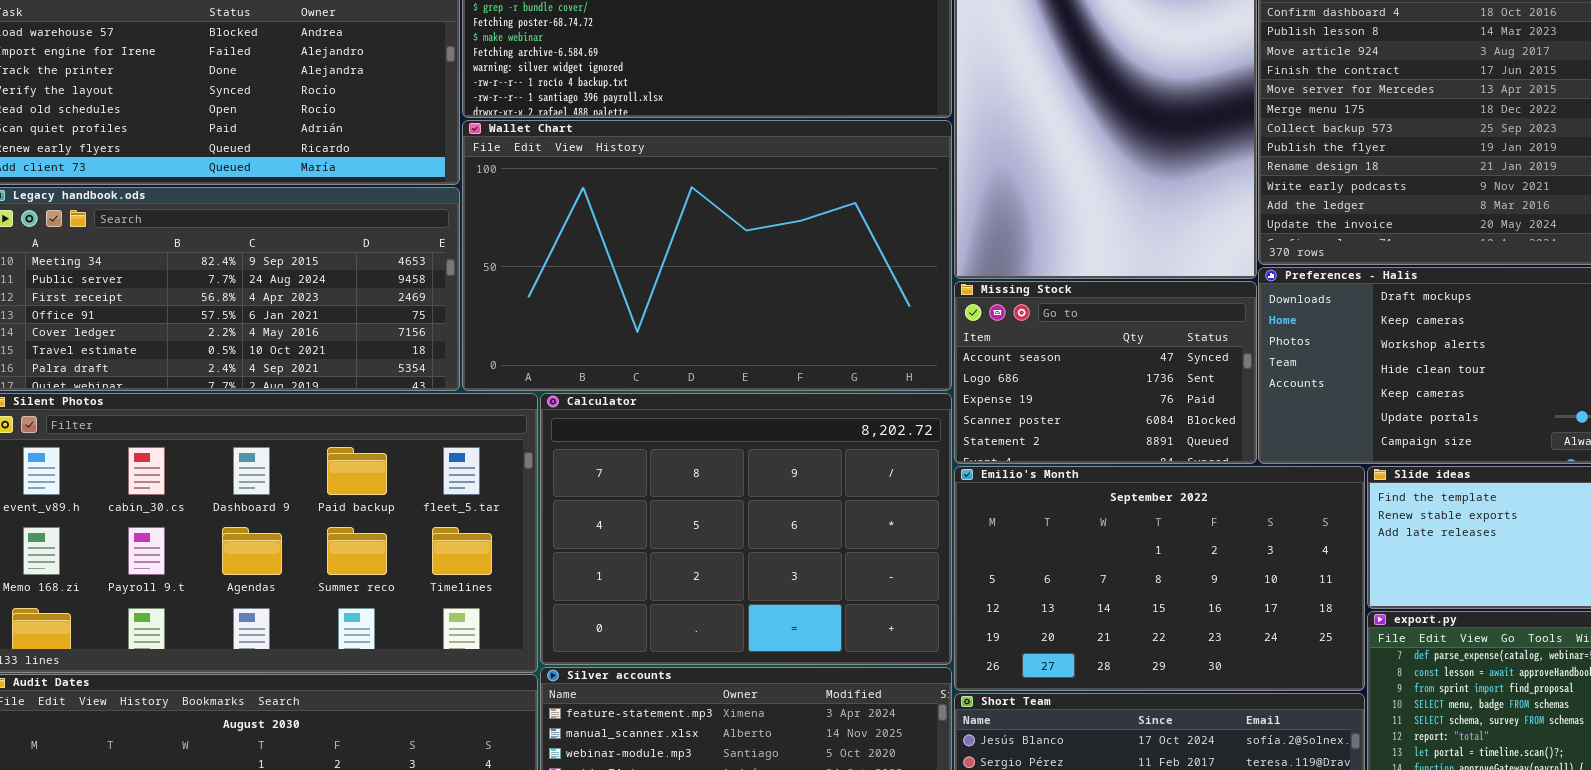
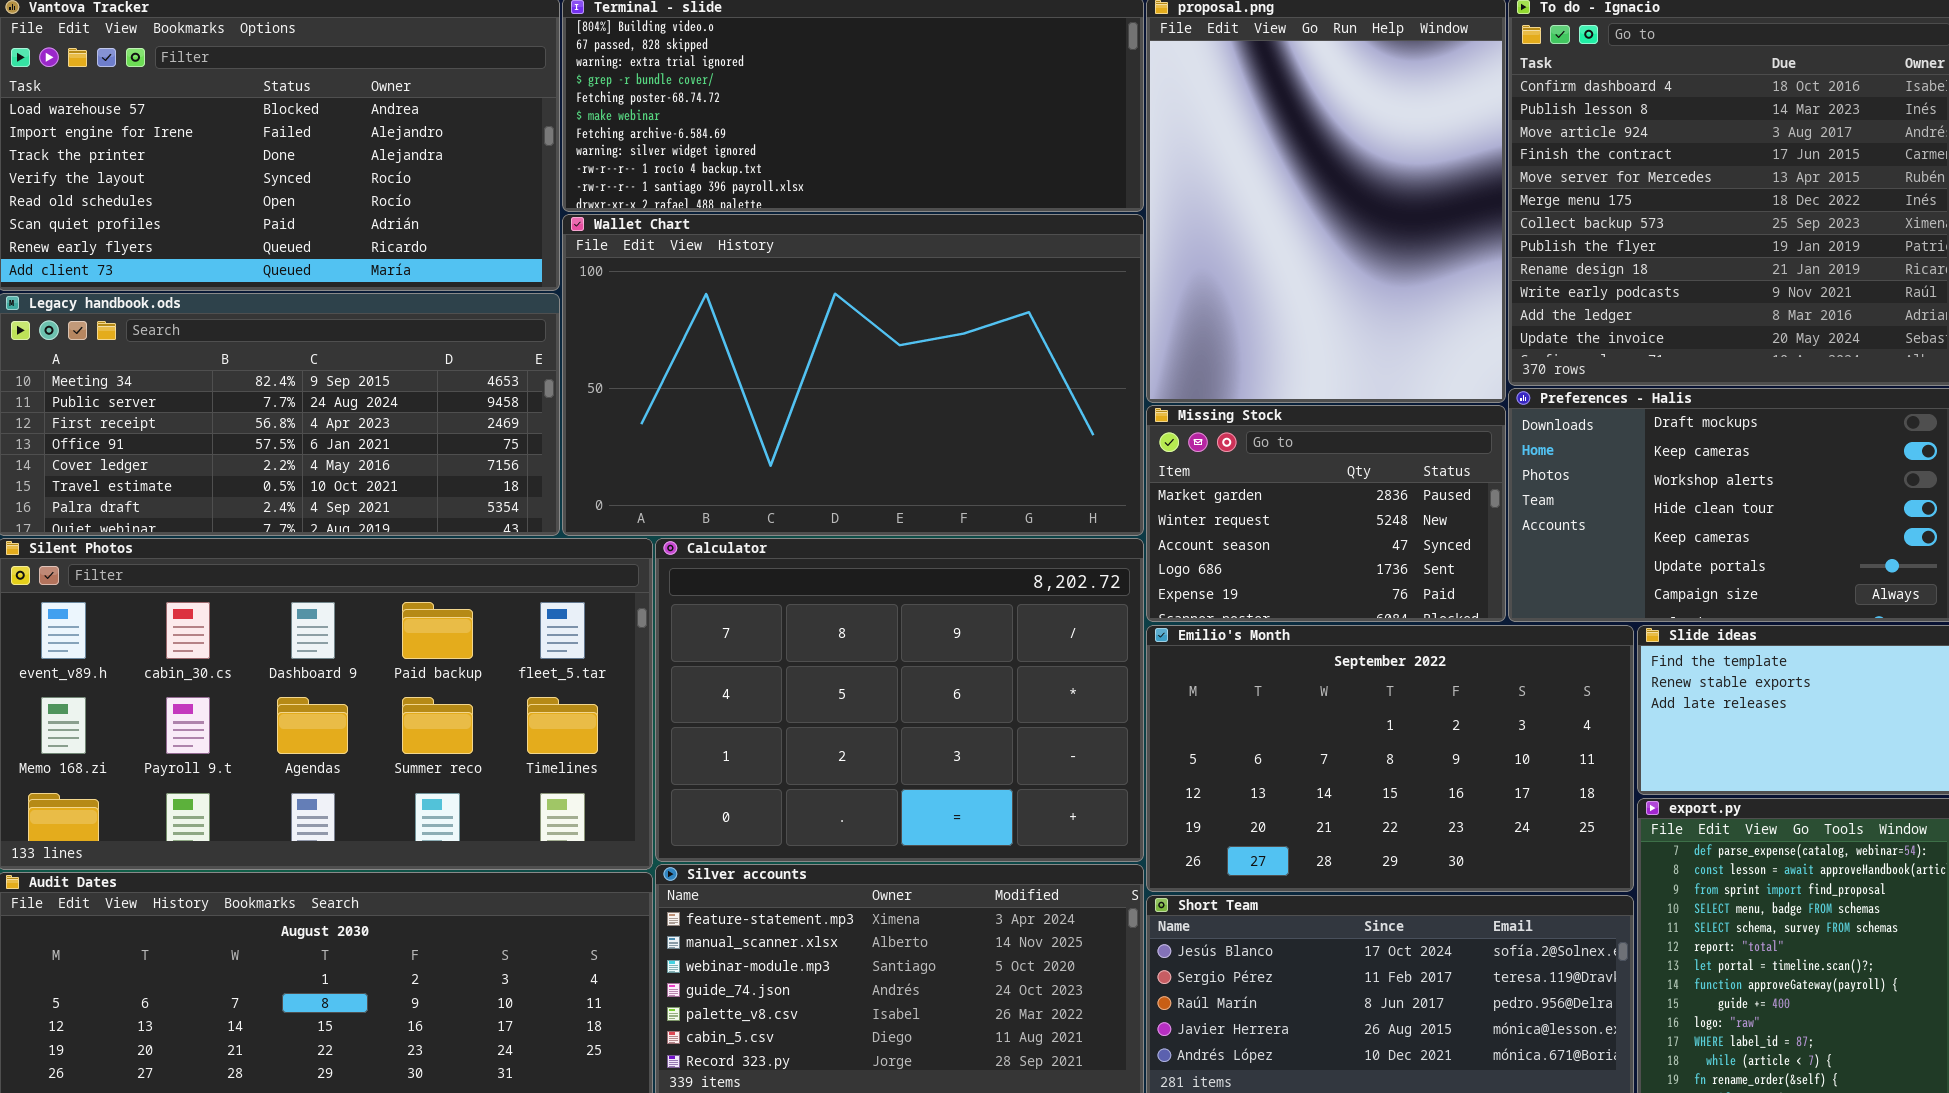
Missing Stock: [954,281,1257,464] -> [1146,405,1506,622], scrolled up 2 rows

